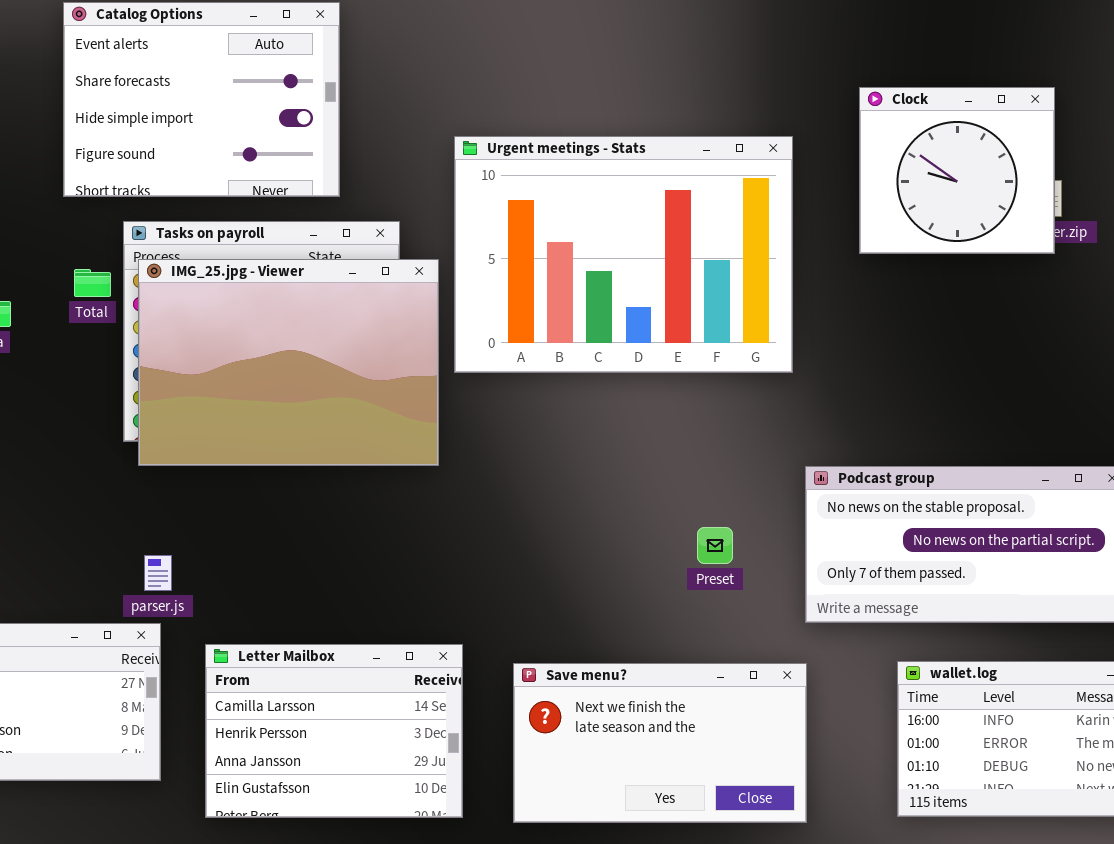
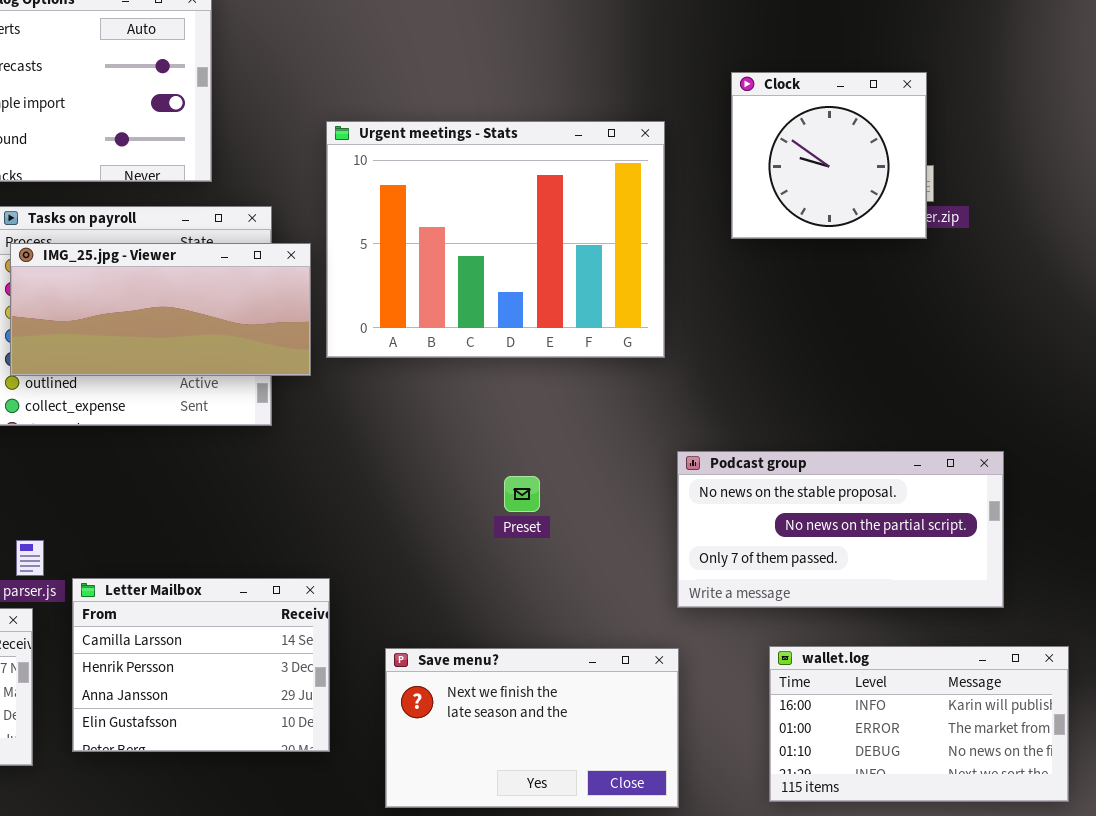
IMG_25.jpg - Viewer: [138,259,439,466] -> [10,243,311,376], resized
Preset: [697,527,733,564] -> [504,476,540,512], moved
Letter Mailbox: [205,644,463,818] -> [72,578,330,752], moved

